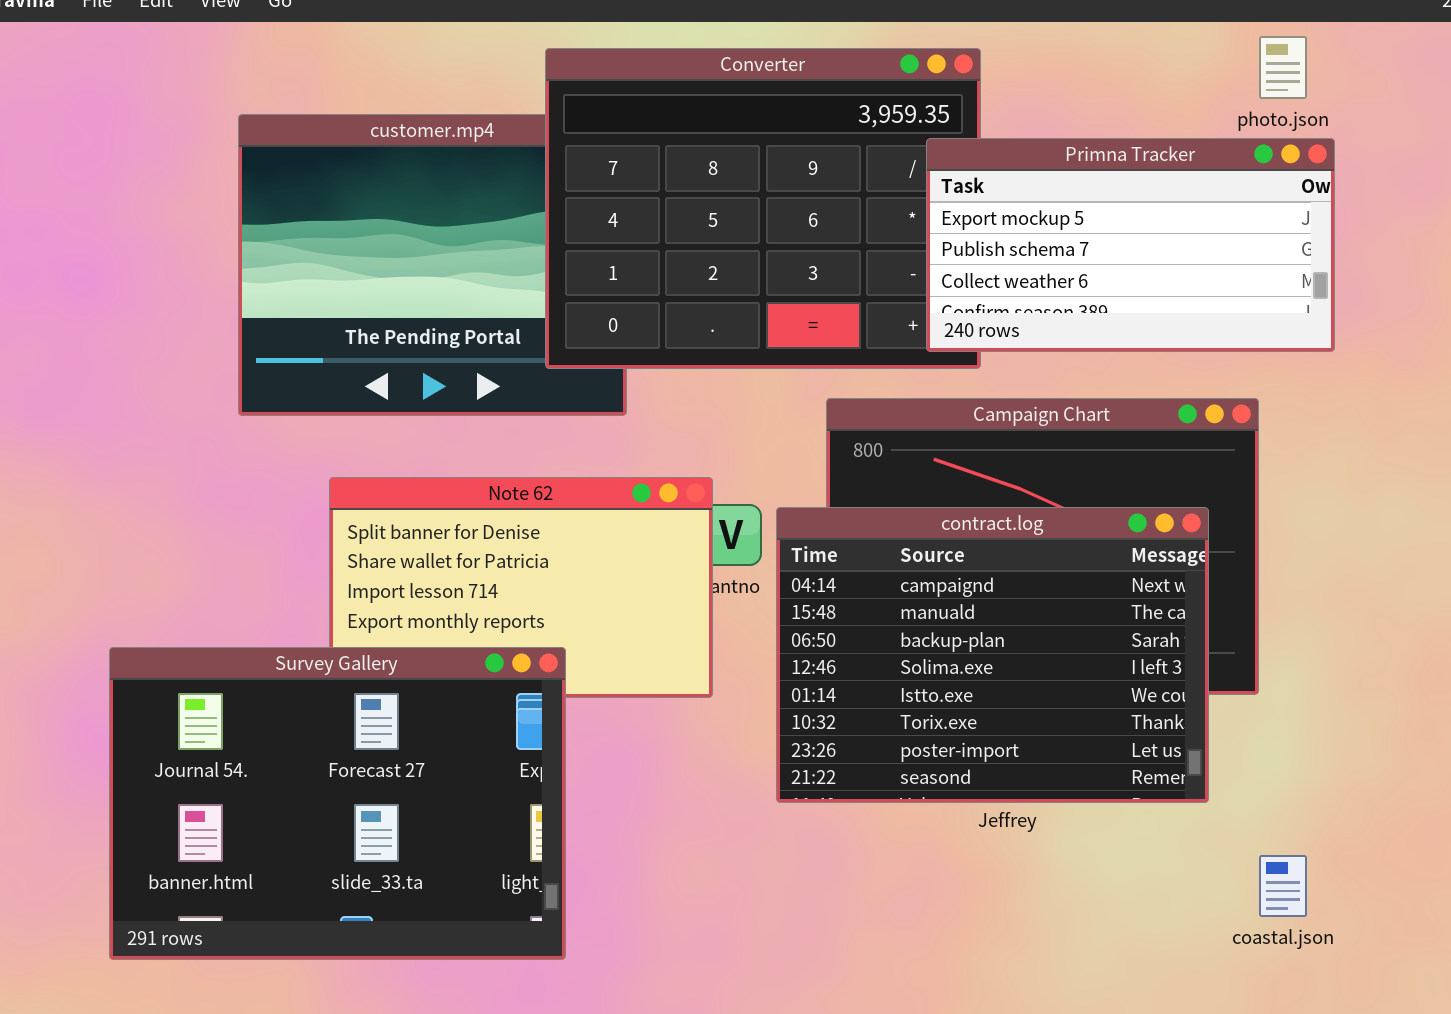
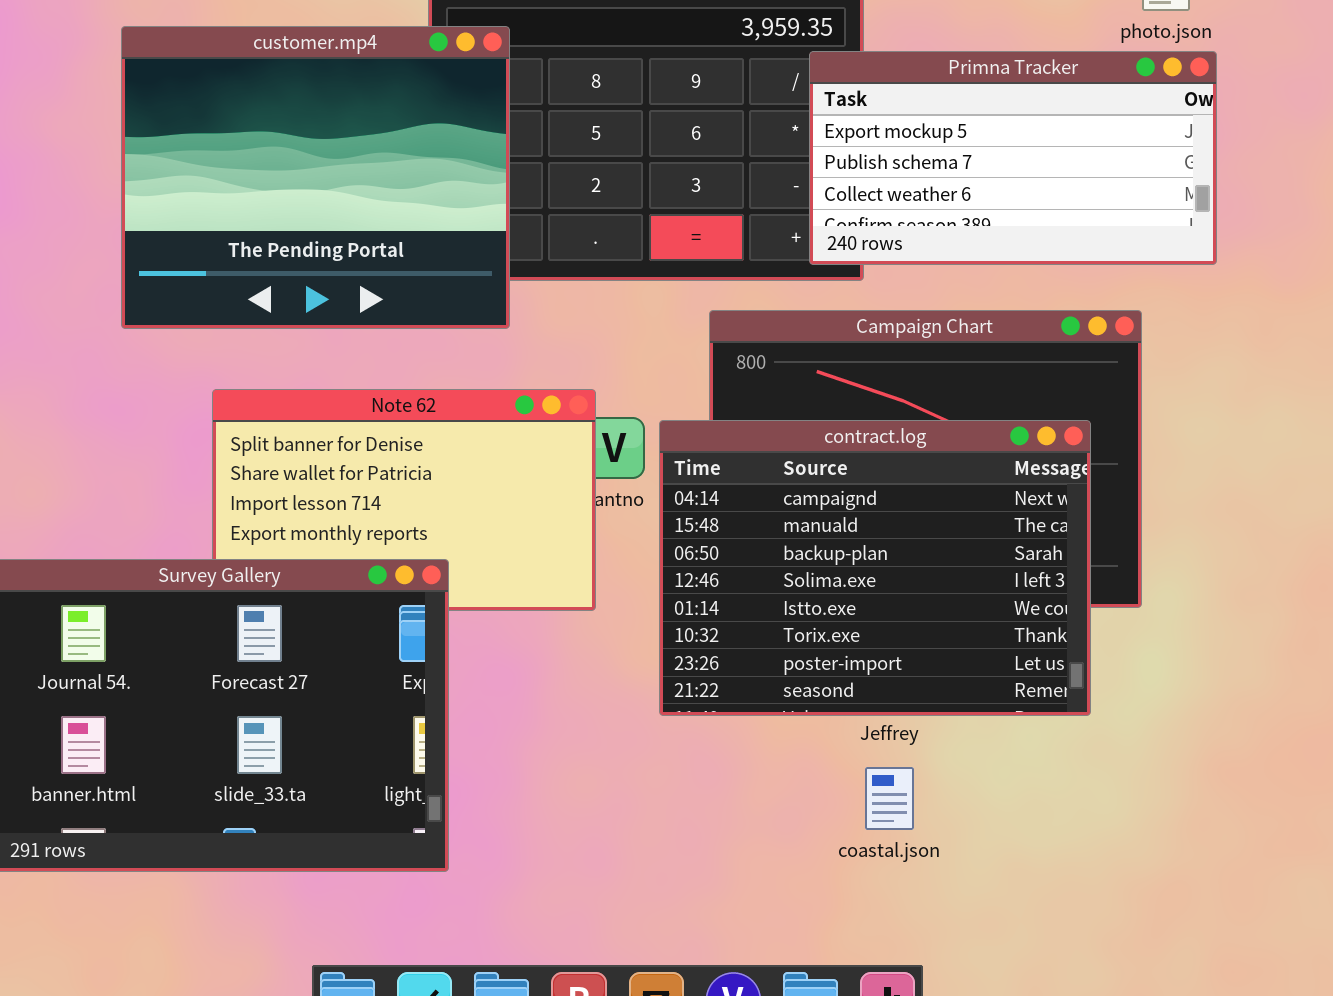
customer.mp4: [238,114,627,416] -> [121,26,510,329], raised
coastal.json: [1259,855,1307,917] -> [865,767,914,830], moved

